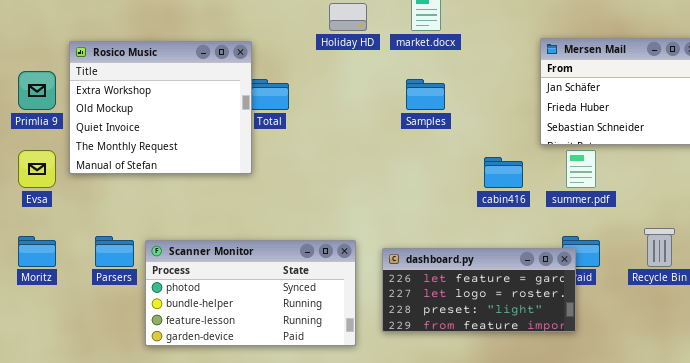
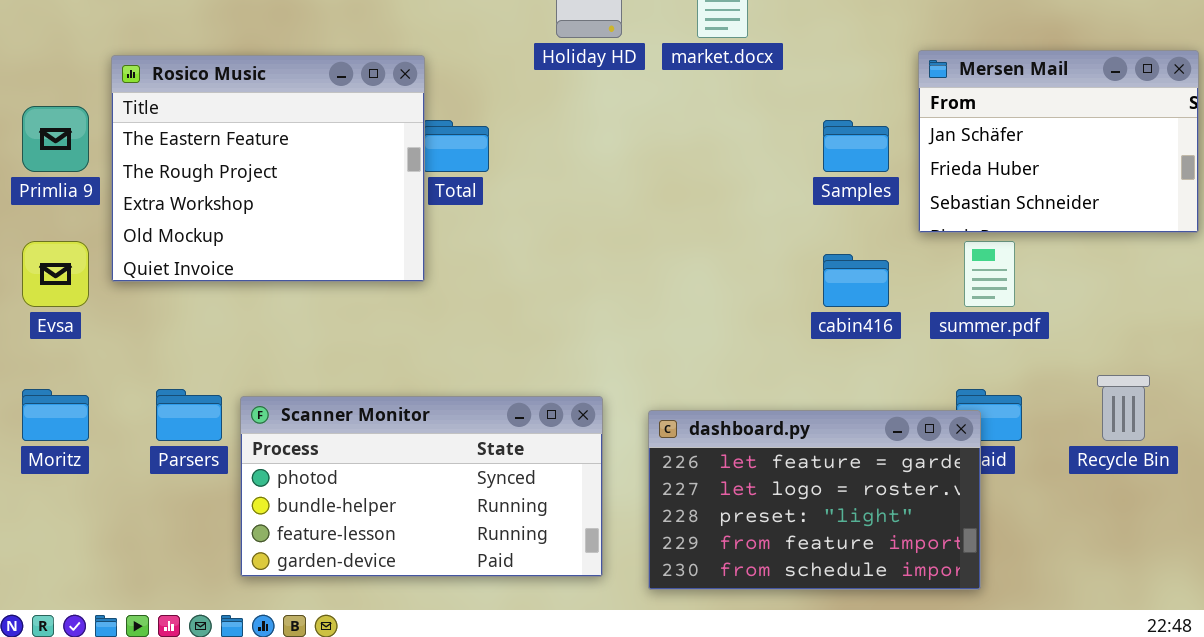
Rosico Music: [69,41,252,174] -> [111,55,425,282], scrolled up 2 rows
Samples: [406,79,445,110] -> [823,120,889,172], moved
dashboard.py: [382,248,576,332] -> [648,410,981,590], resized

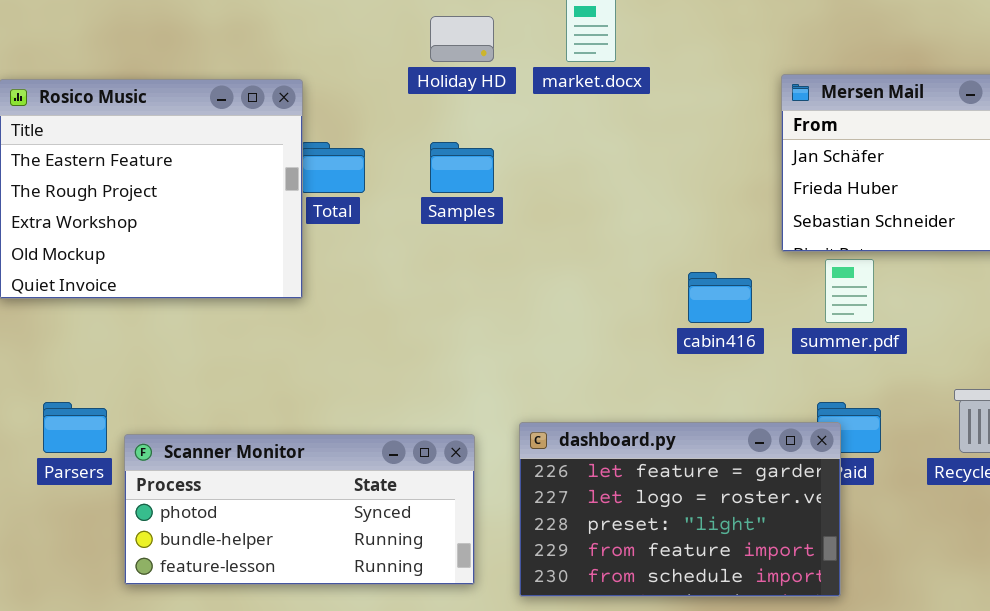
Samples: [823,120,889,172] -> [430,142,494,193], moved
Scanner Monitor: [240,396,603,577] -> [124,434,475,585], resized

